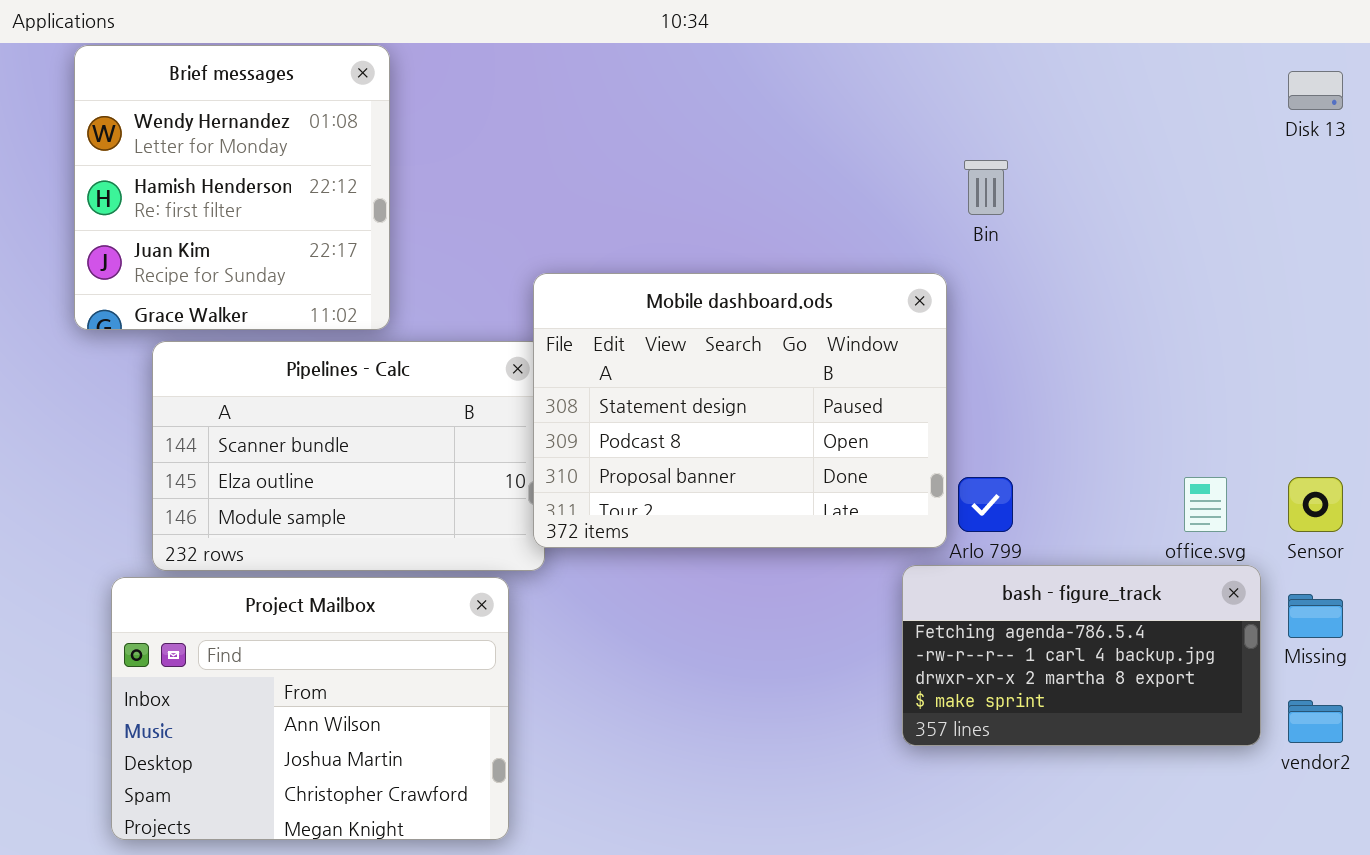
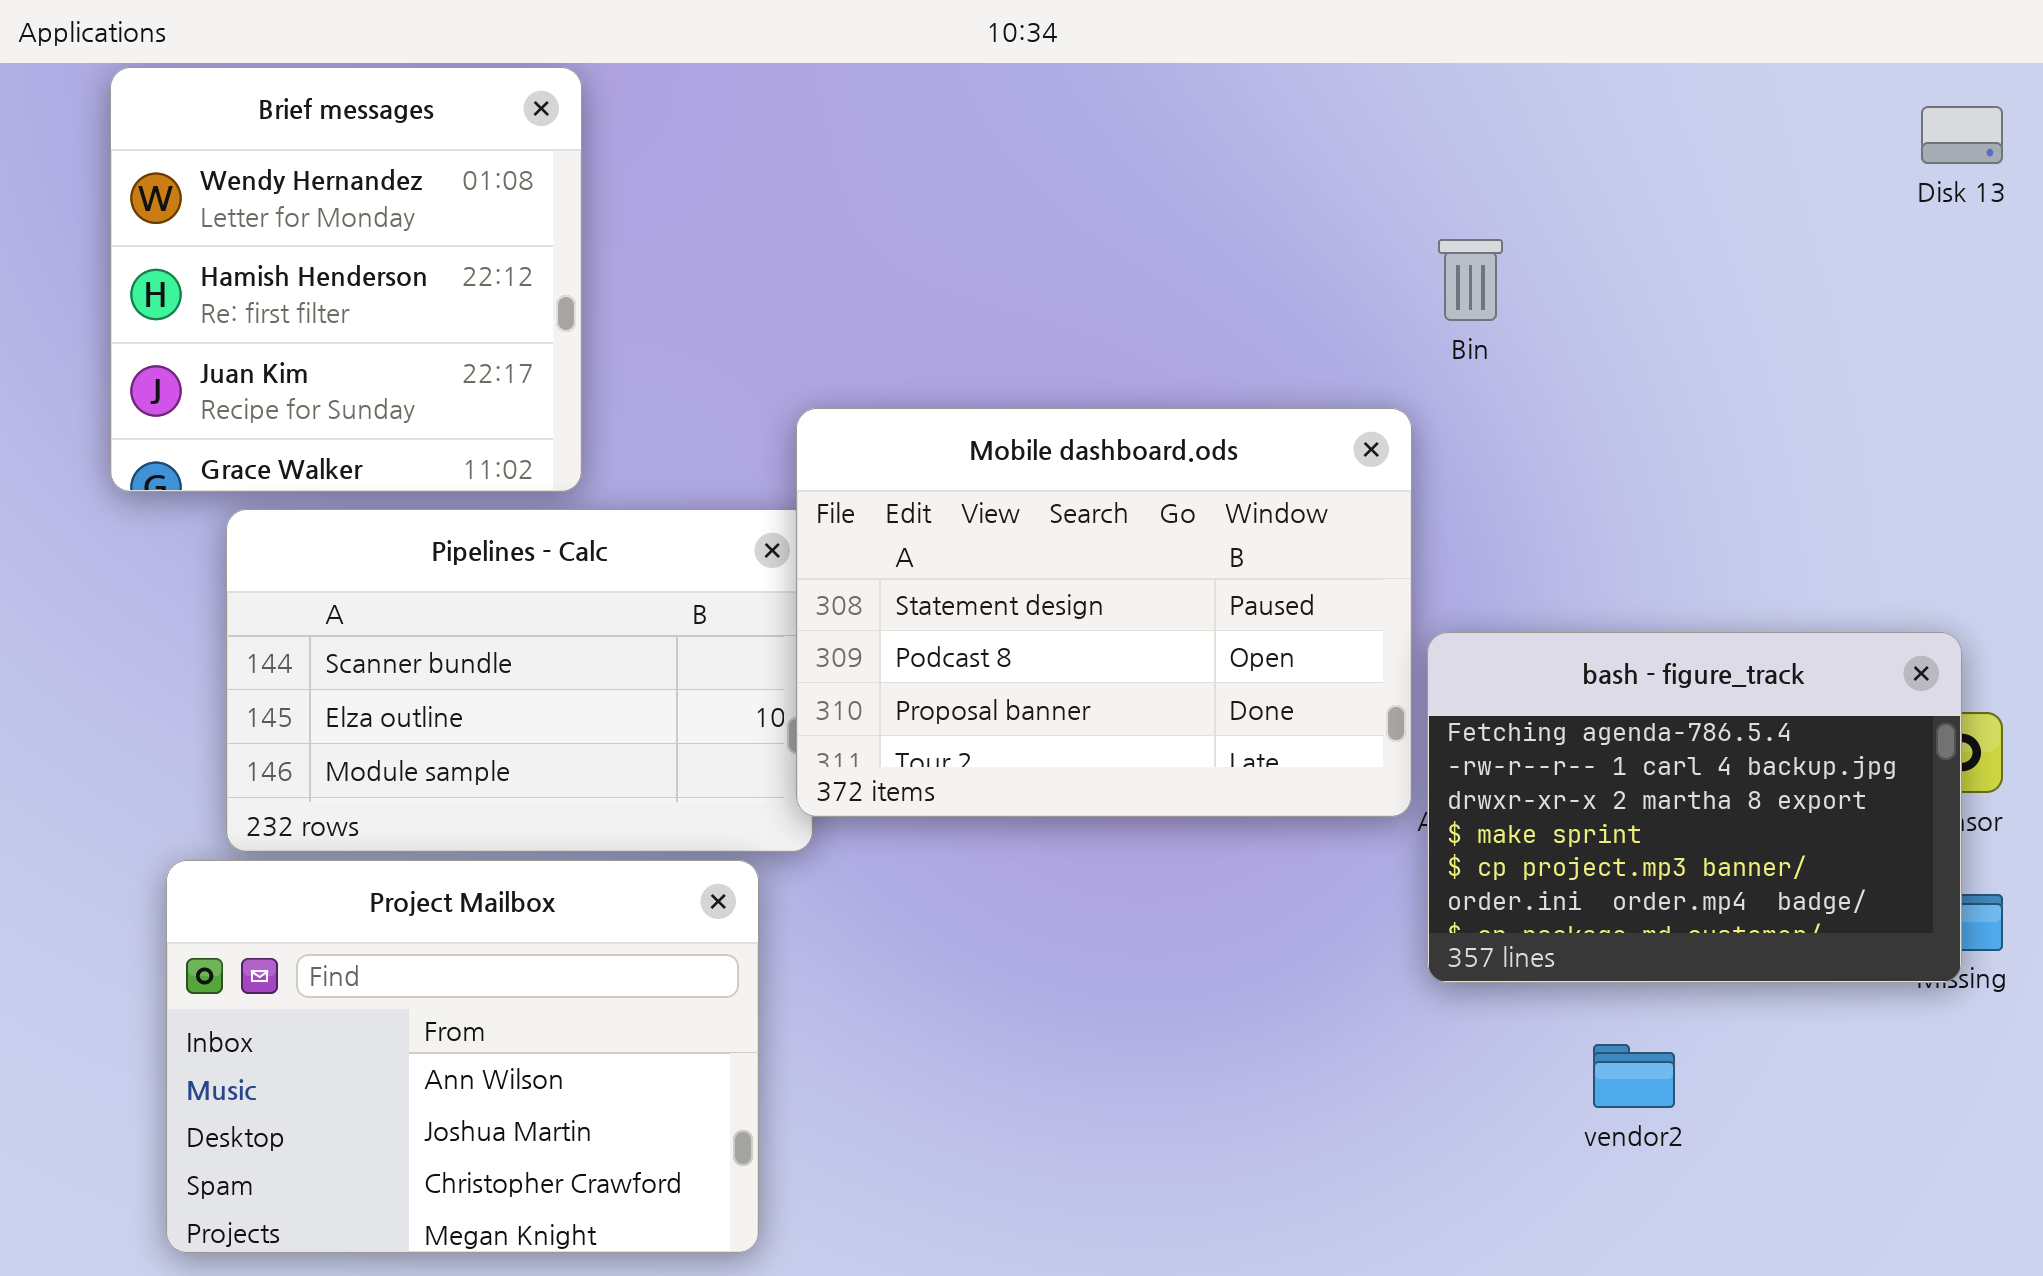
bash - figure_track: [902,565,1261,746] -> [1427,632,1962,983], moved, resized
vendor2: [1288,700,1343,743] -> [1593,1044,1675,1108], moved

